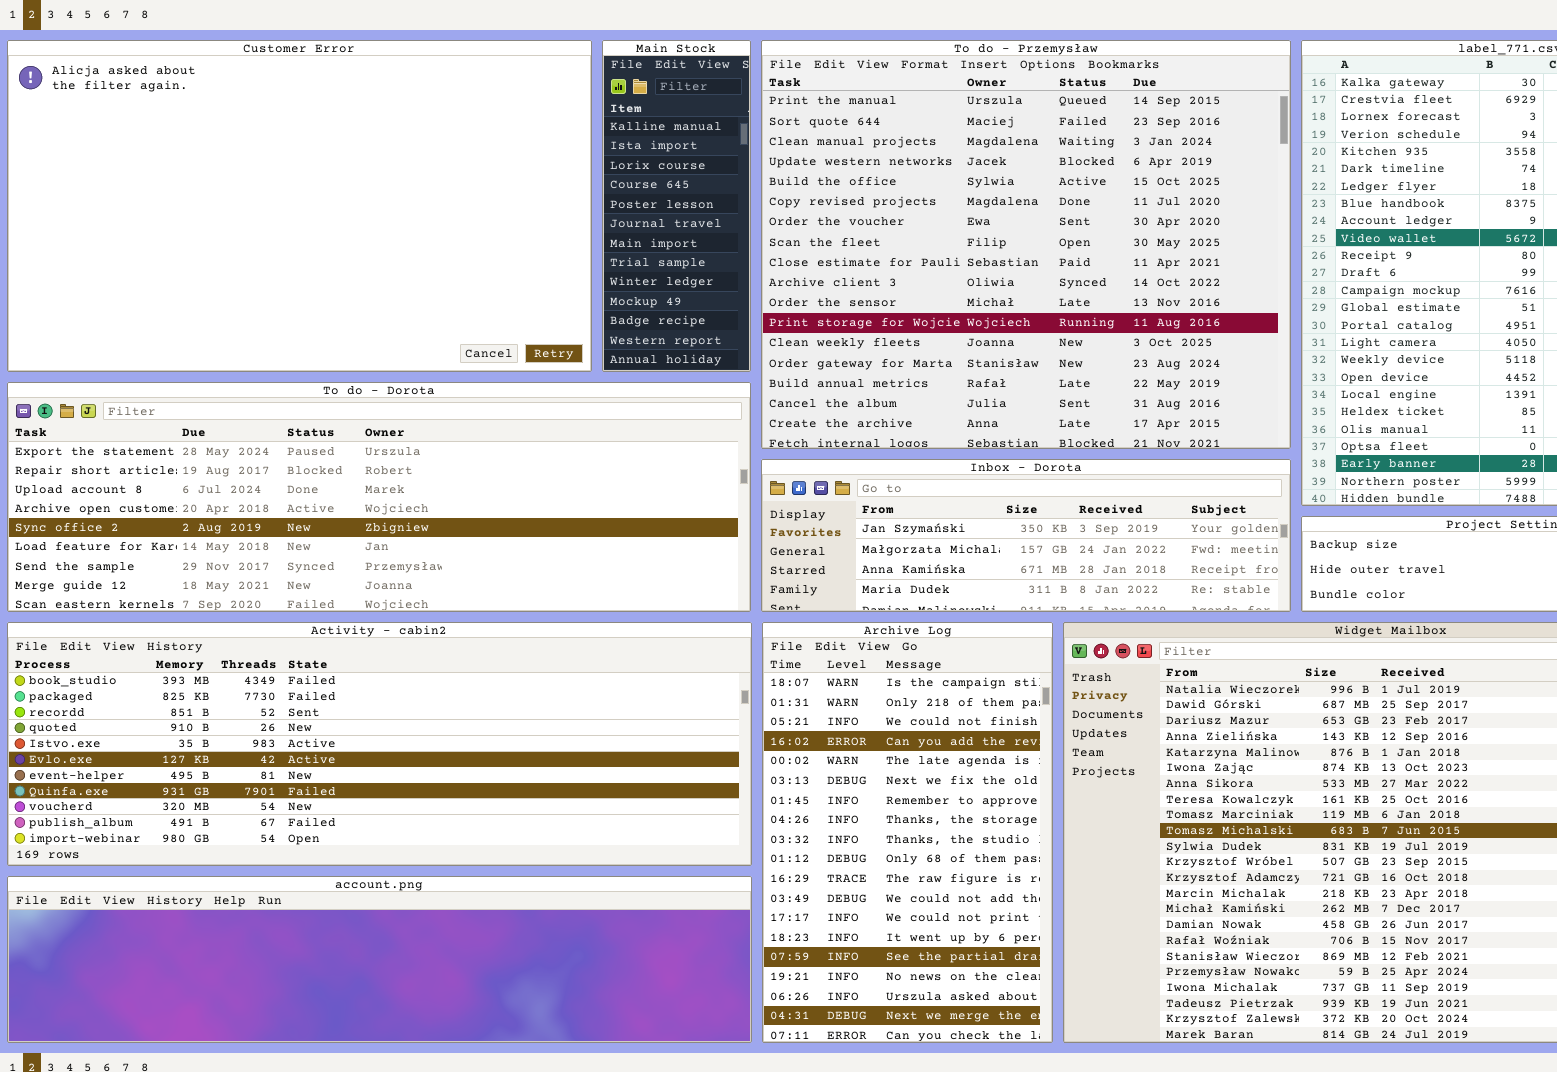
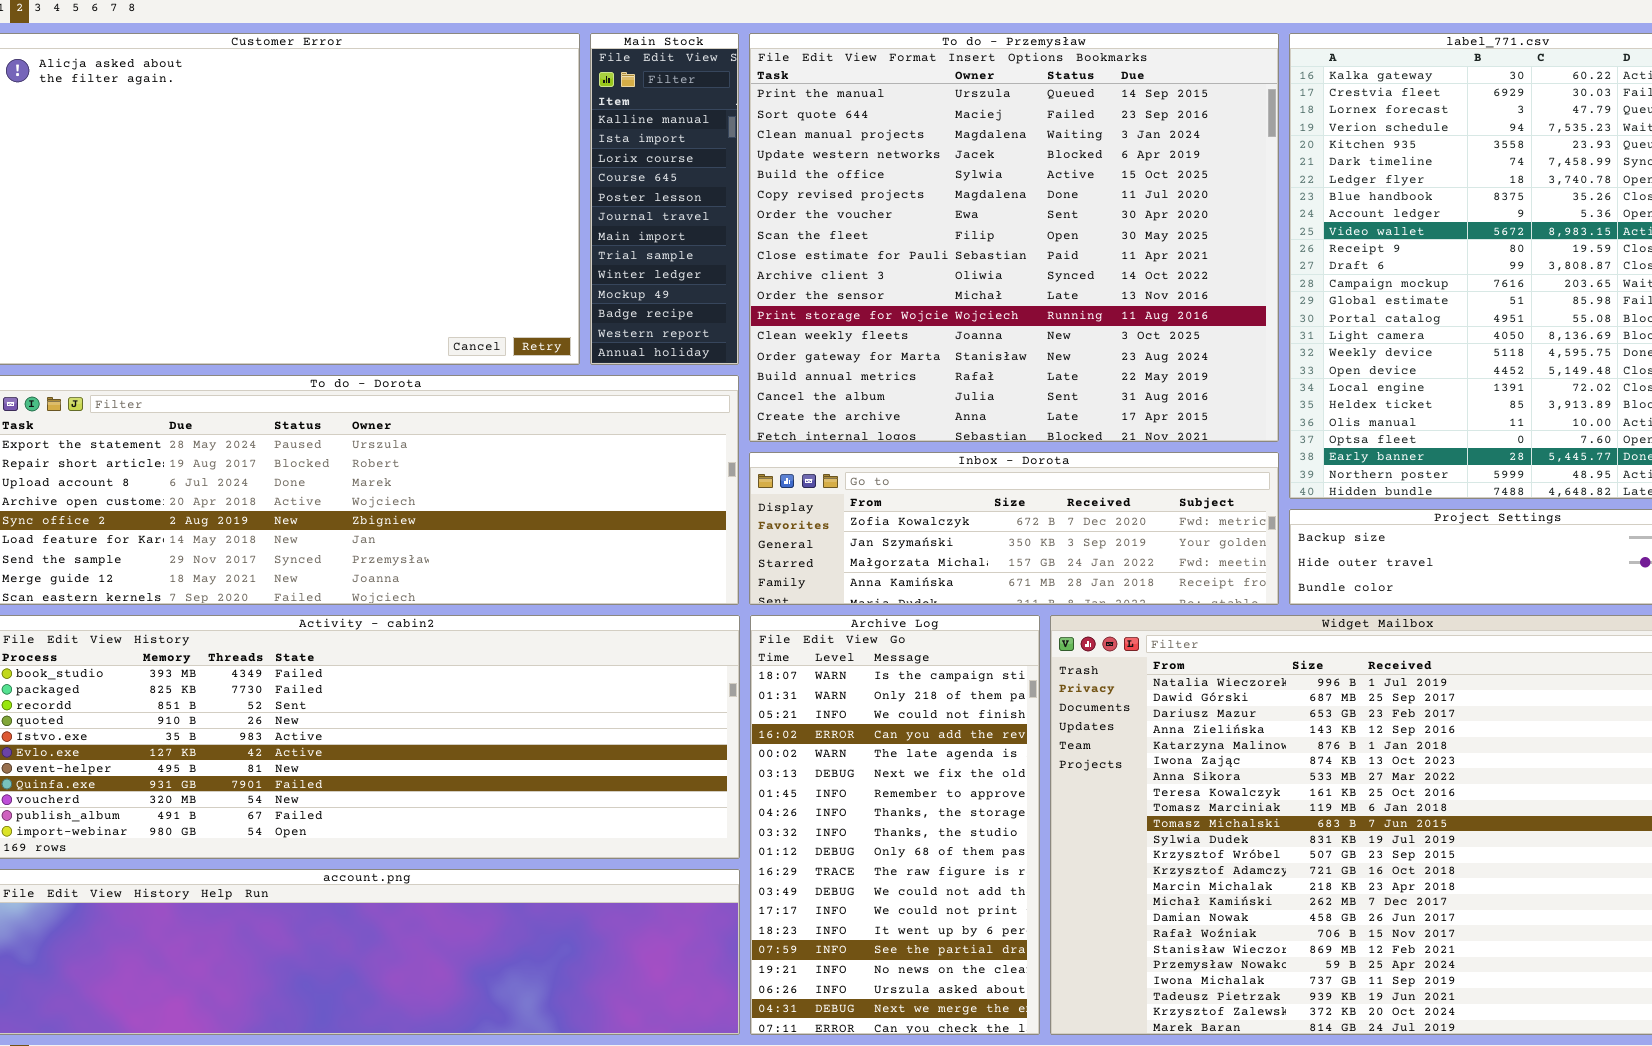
Inbox - Dorota: [761,459,1291,612] -> [749,452,1279,605], scrolled up 1 row

